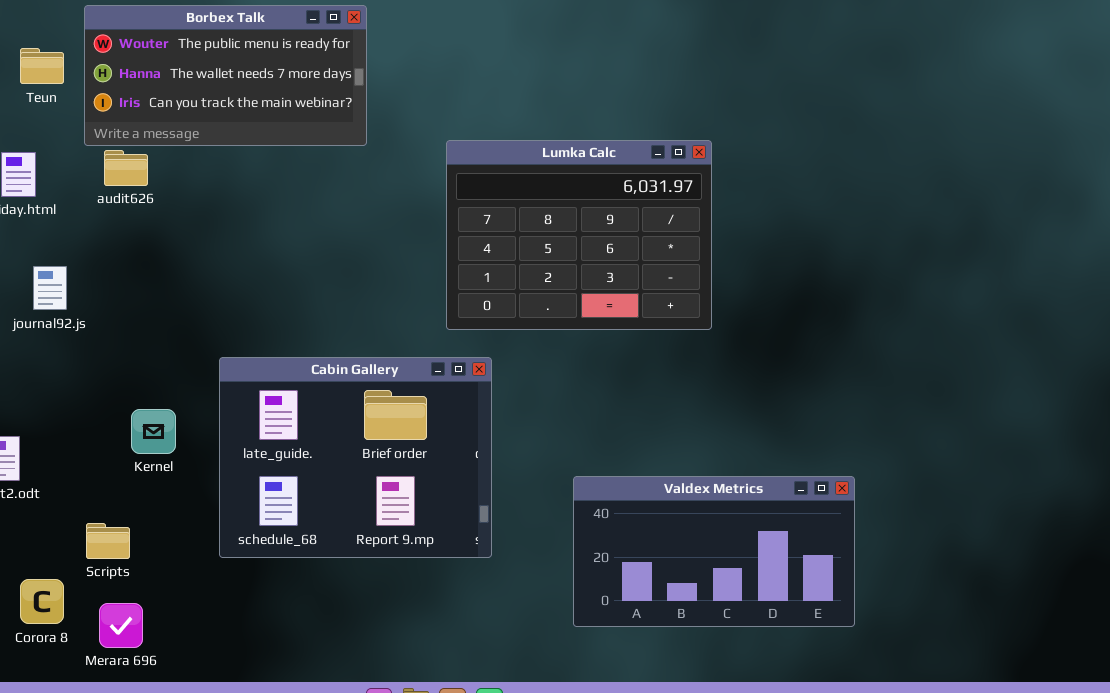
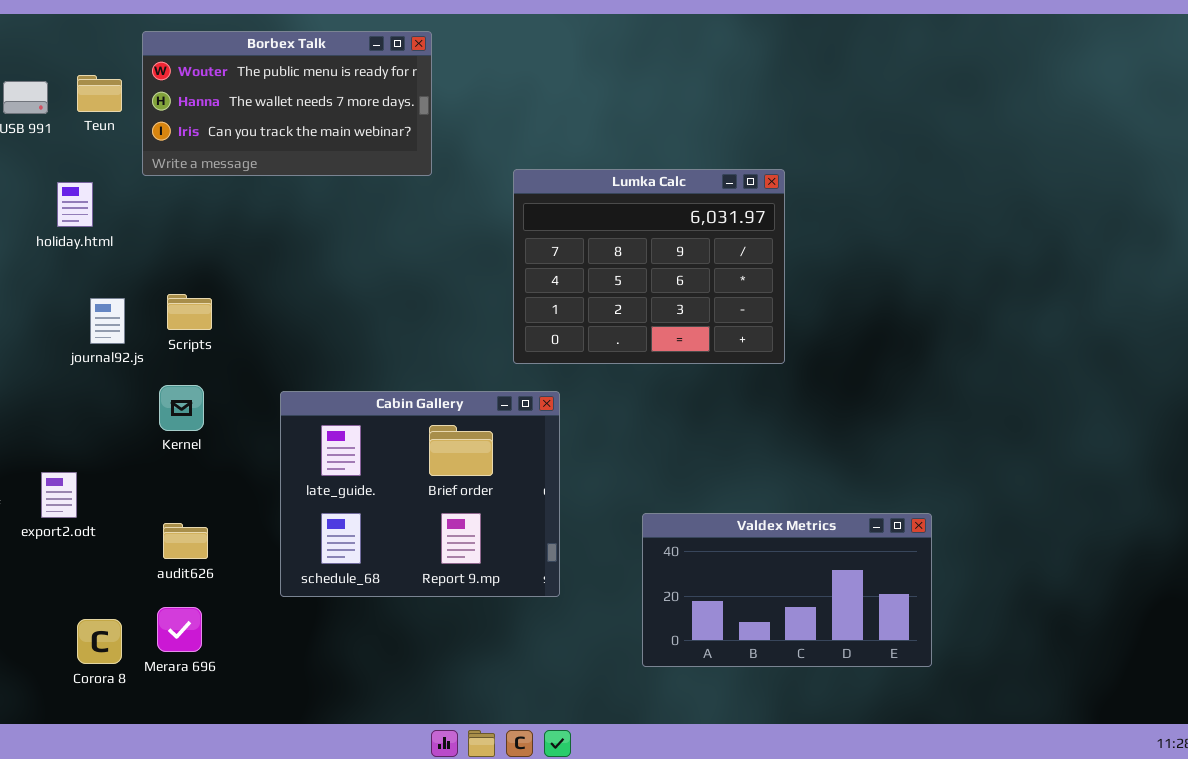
audit626: [104,150,148,186] -> [163,523,208,559], moved
Kernel: [131,409,176,454] -> [159,385,204,431], moved
Scripts: [86,523,130,559] -> [167,294,212,330], moved
Merara 696: [99,603,143,648] -> [157,607,202,652], moved

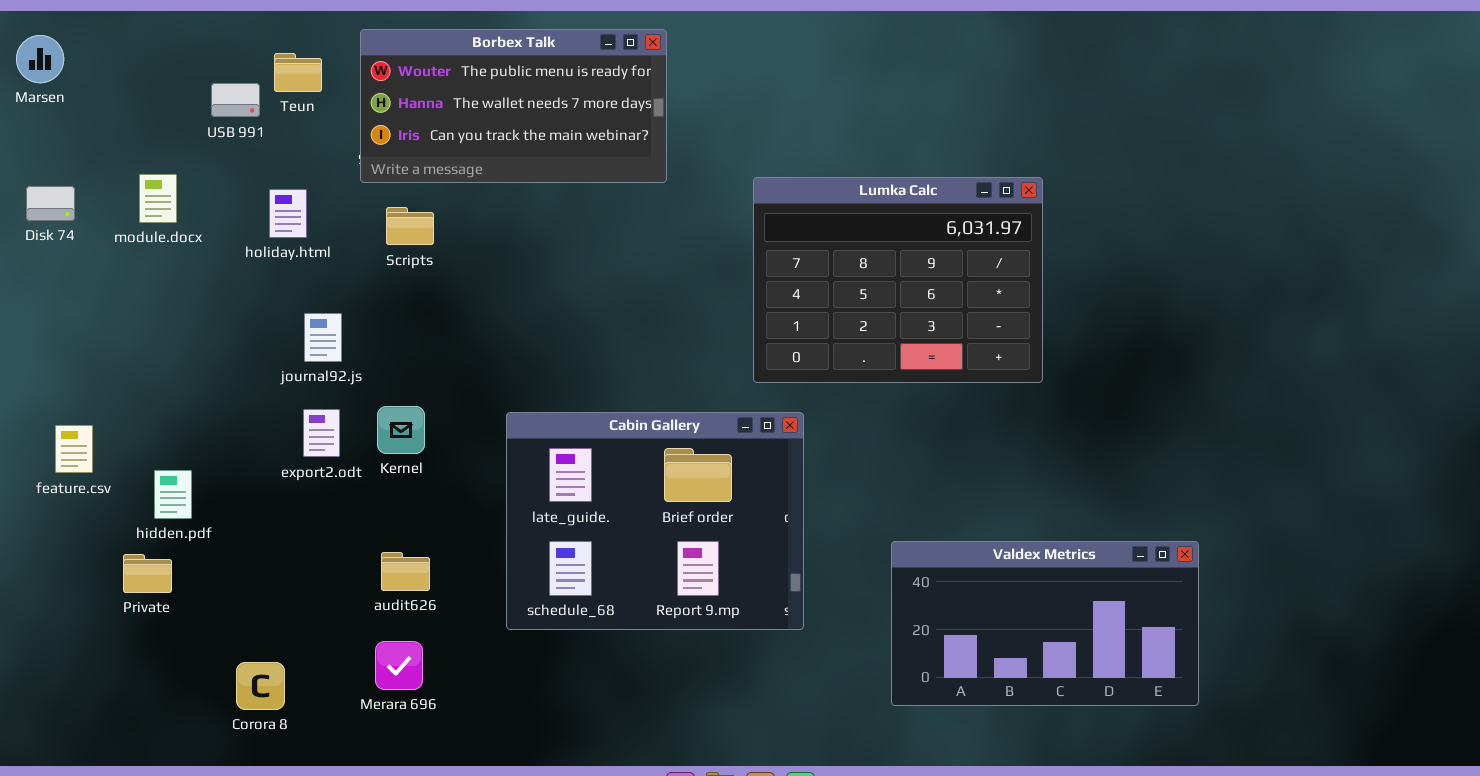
Teun: [77,75,122,112] -> [274,53,322,92], moved
Scripts: [167,294,212,330] -> [386,207,434,245], moved
export2.odt: [41,472,77,518] -> [303,409,340,457], moved
Corora 8: [77,619,122,664] -> [236,662,285,710], moved

